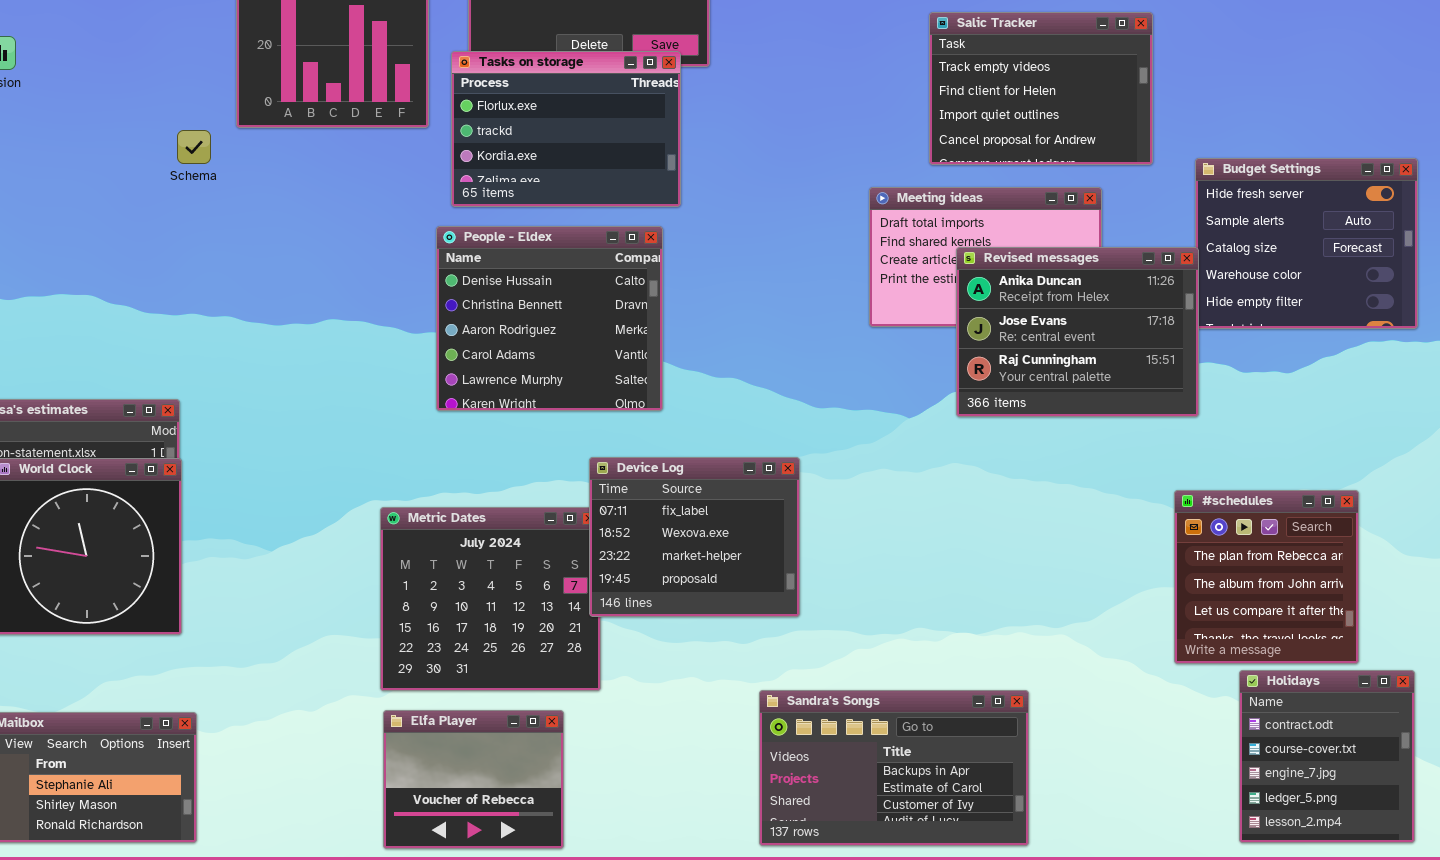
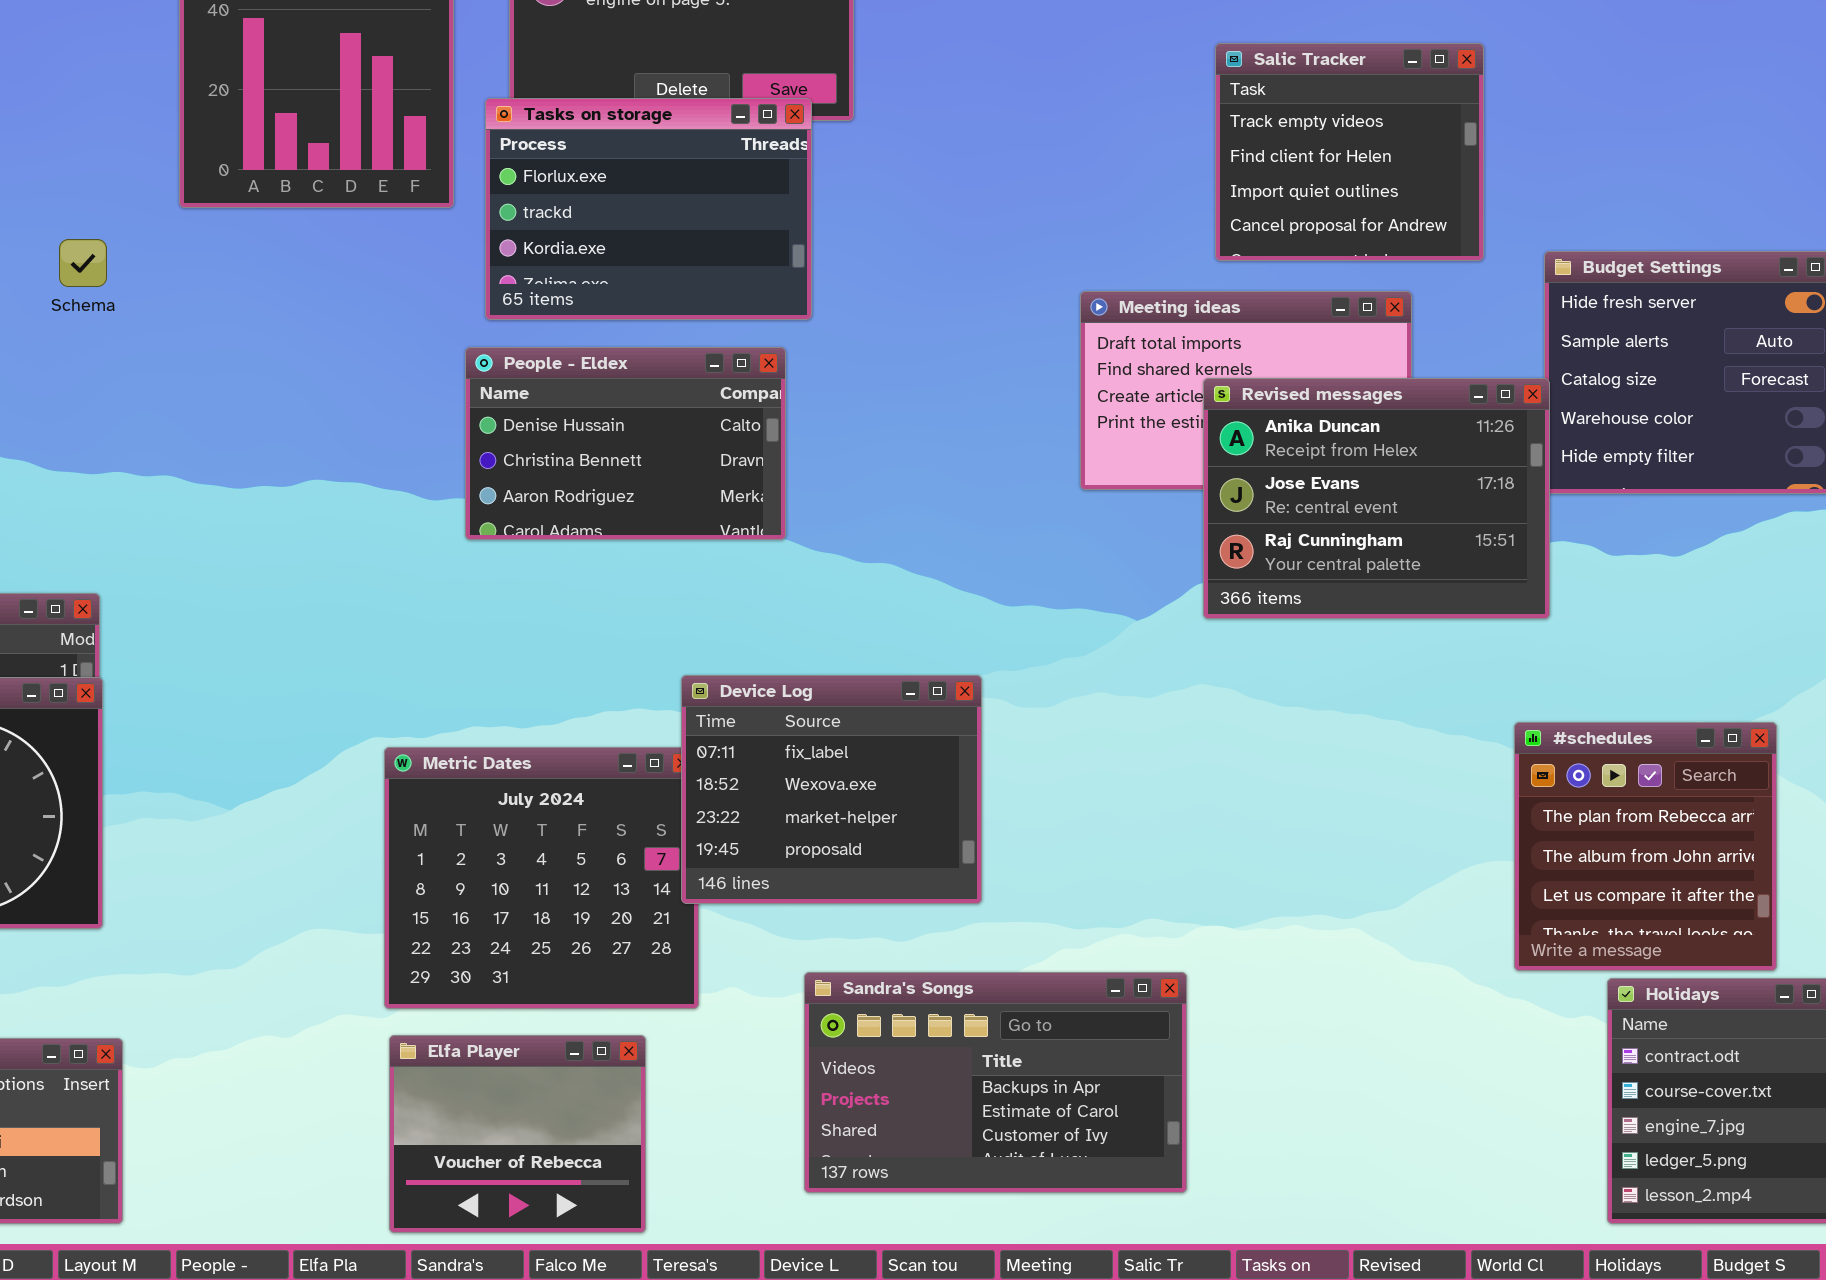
Salic Tracker: [929,12,1153,165] -> [1215,43,1484,261], resized
Schema: [177,130,211,164] -> [59,239,107,287], moved
People - Eldex: [436,226,663,411] -> [465,347,786,540], resized
Sandra's Songs: [759,690,1029,846] -> [804,972,1187,1193], moved

